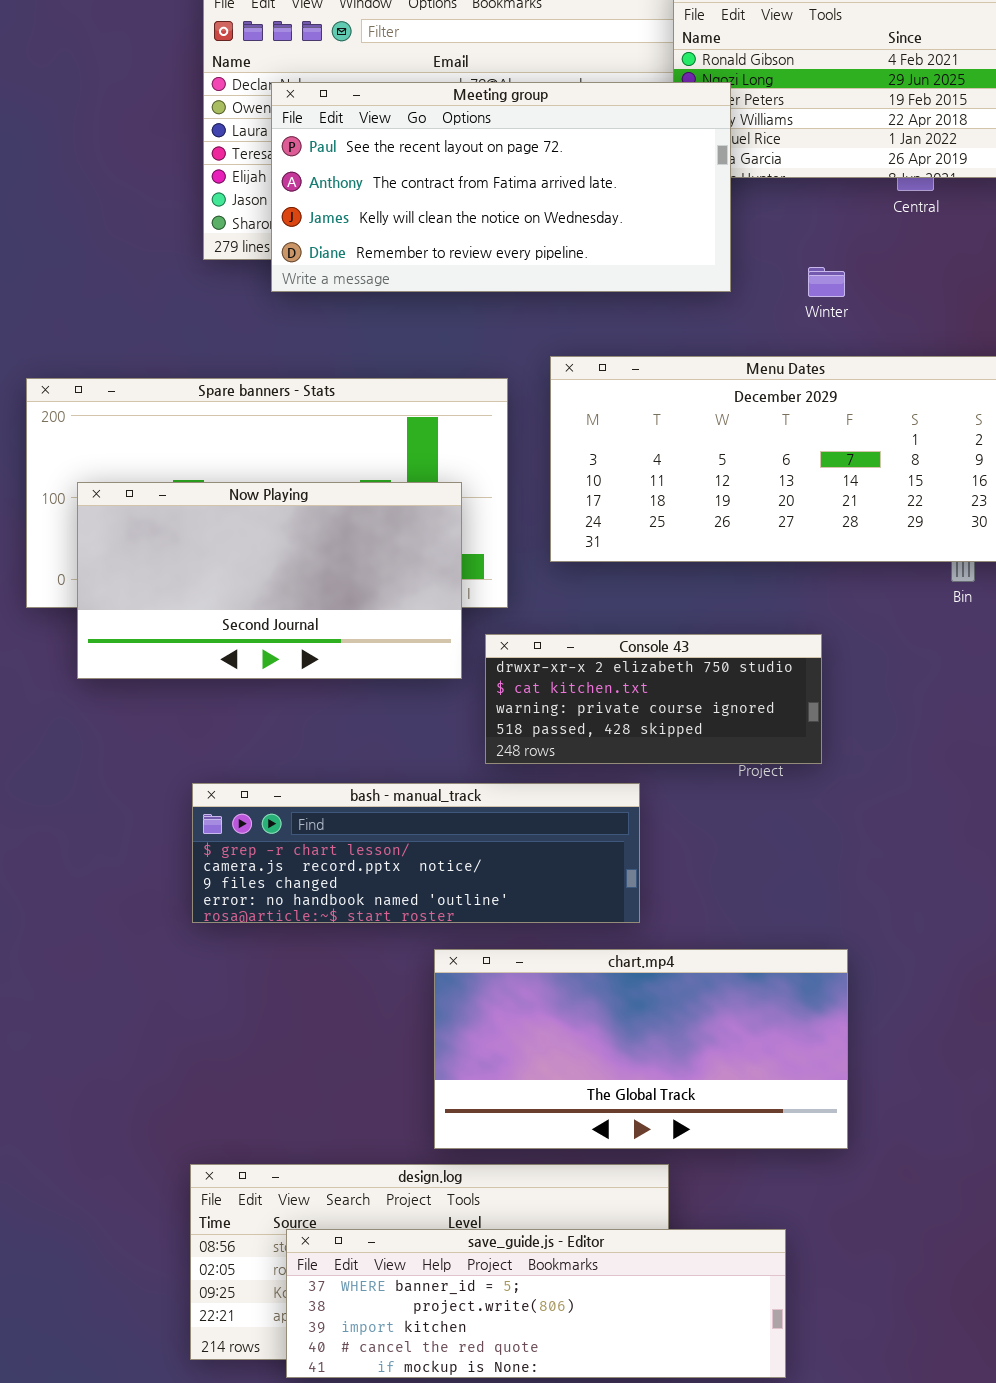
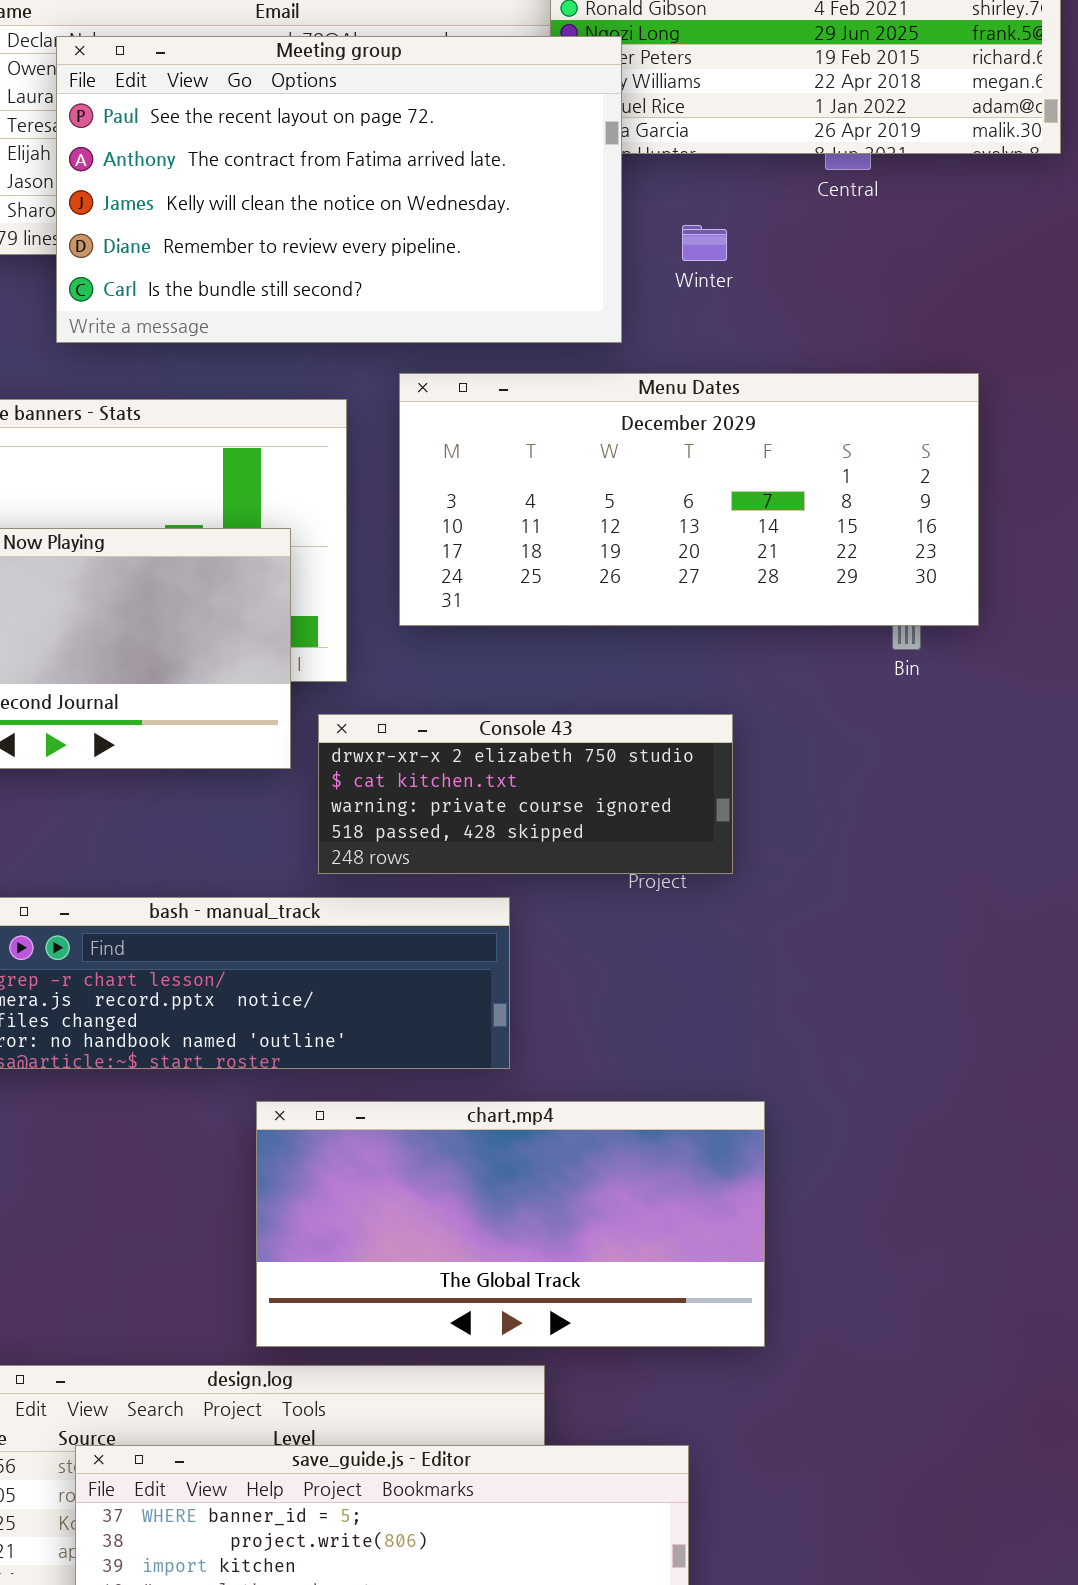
Meeting group: [271,82,731,292] -> [56,36,622,343], resized
Winter: [808,267,845,297] -> [682,225,727,261], moved

